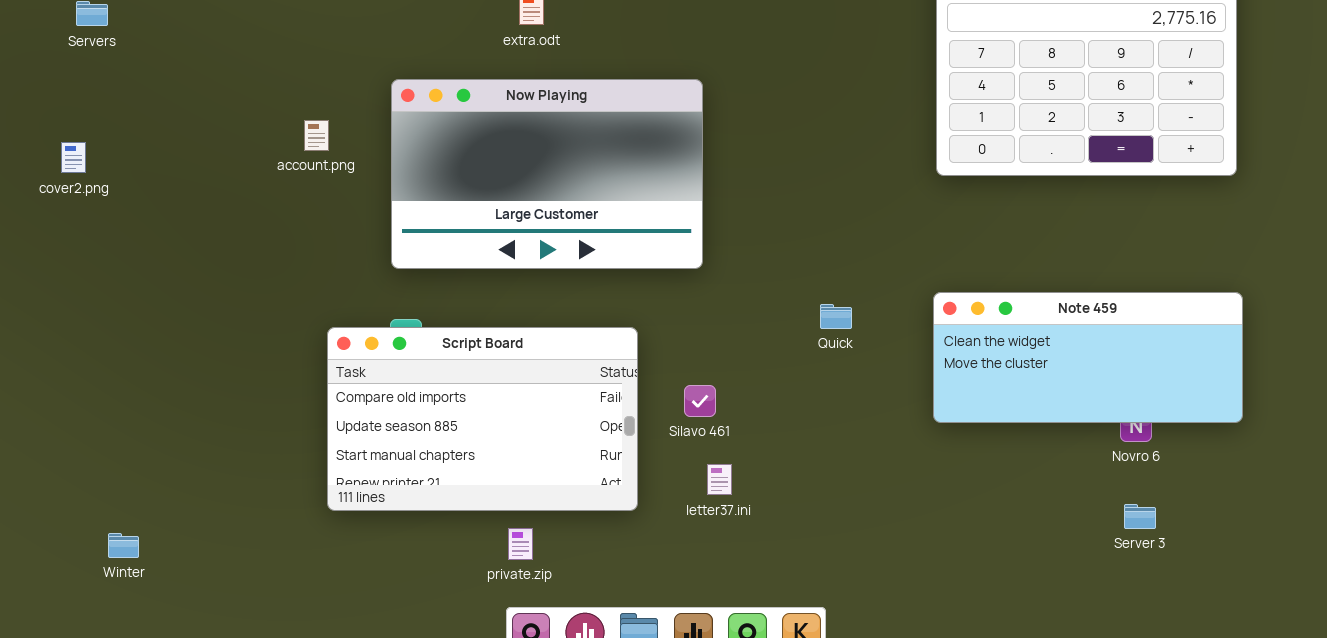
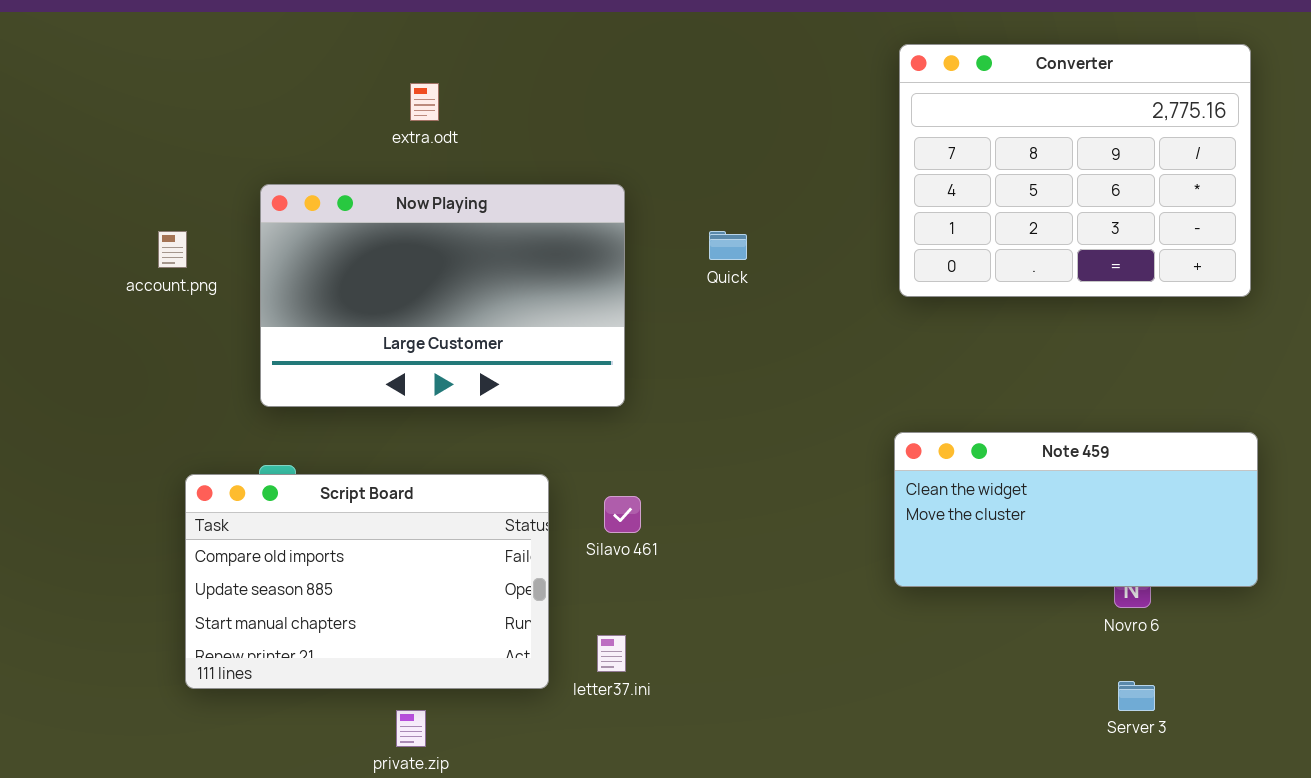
Quick: [820,304,852,329] -> [709,231,747,260], moved
Silavo 461: [684,385,716,417] -> [604,496,641,533], moved
letter37.ini: [707,464,732,495] -> [597,635,626,672], moved

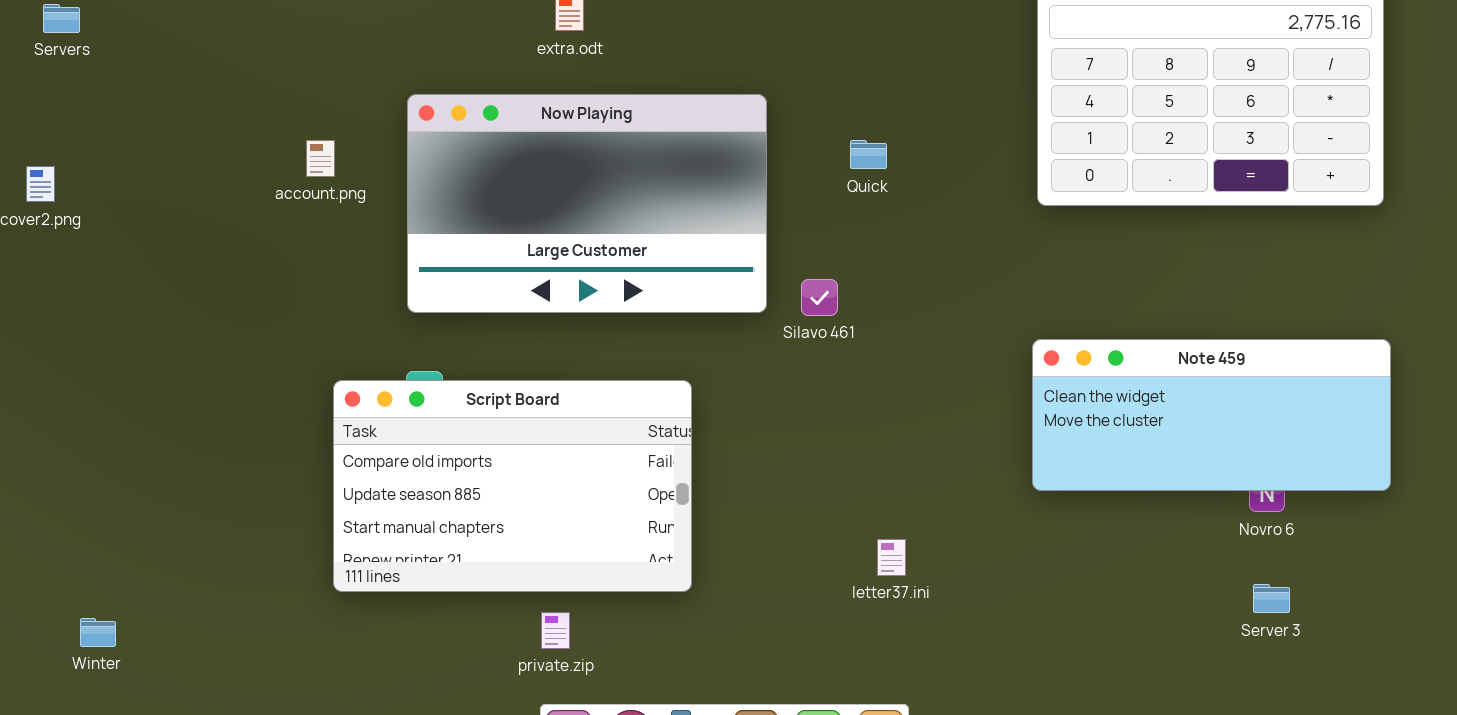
Silavo 461: [604,496,641,533] -> [801,279,838,316], moved
letter37.ini: [597,635,626,672] -> [877,539,906,576], moved

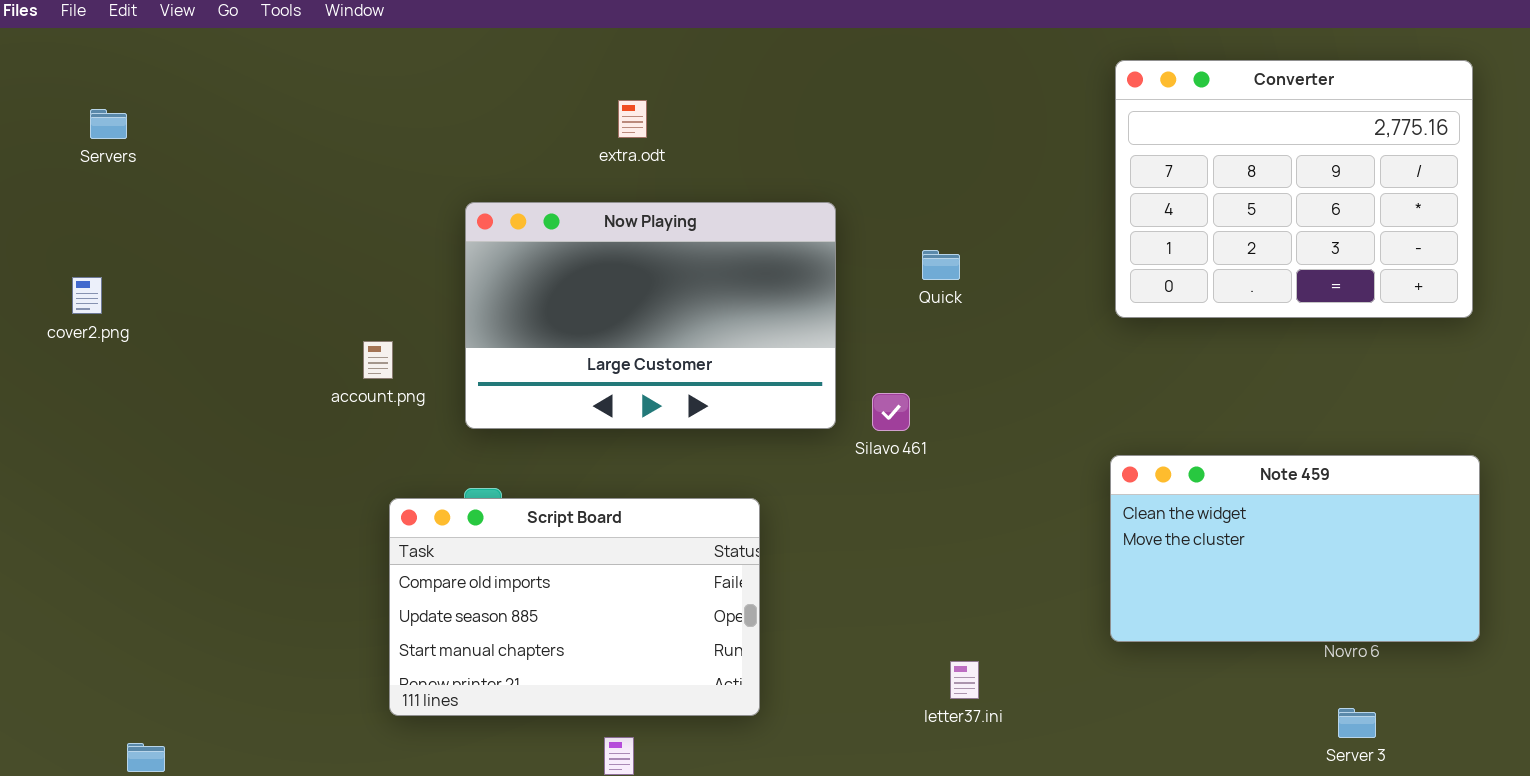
account.png: [306,140,335,177] -> [363,341,393,379], moved
Note 459: [1032,339,1391,491] -> [1110,455,1480,642], resized

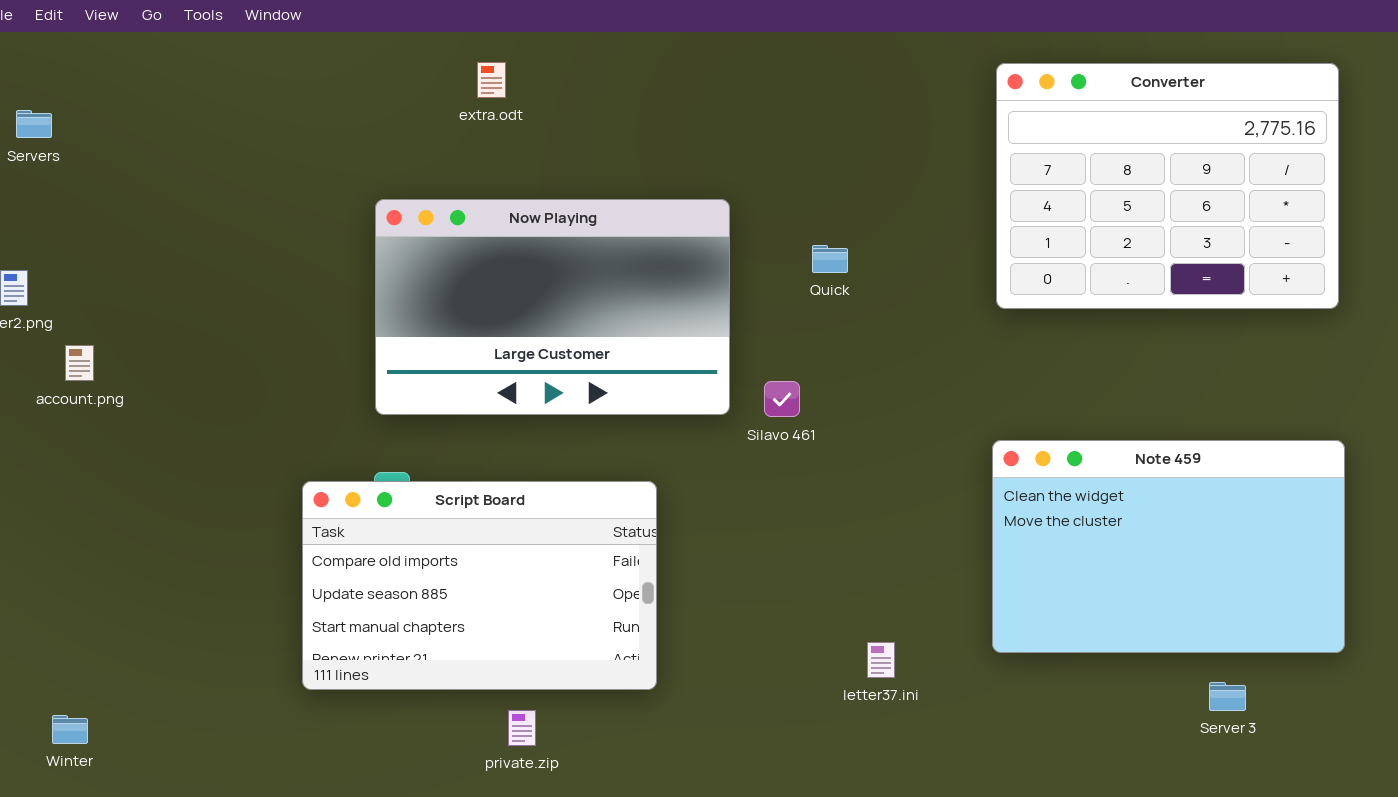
extra.odt: [618,100,647,138] -> [477,62,506,98], moved
account.png: [363,341,393,379] -> [65,345,94,381], moved
Note 459: [1110,455,1480,642] -> [992,440,1345,653], resized
letter37.ini: [950,661,979,699] -> [867,642,895,678], moved

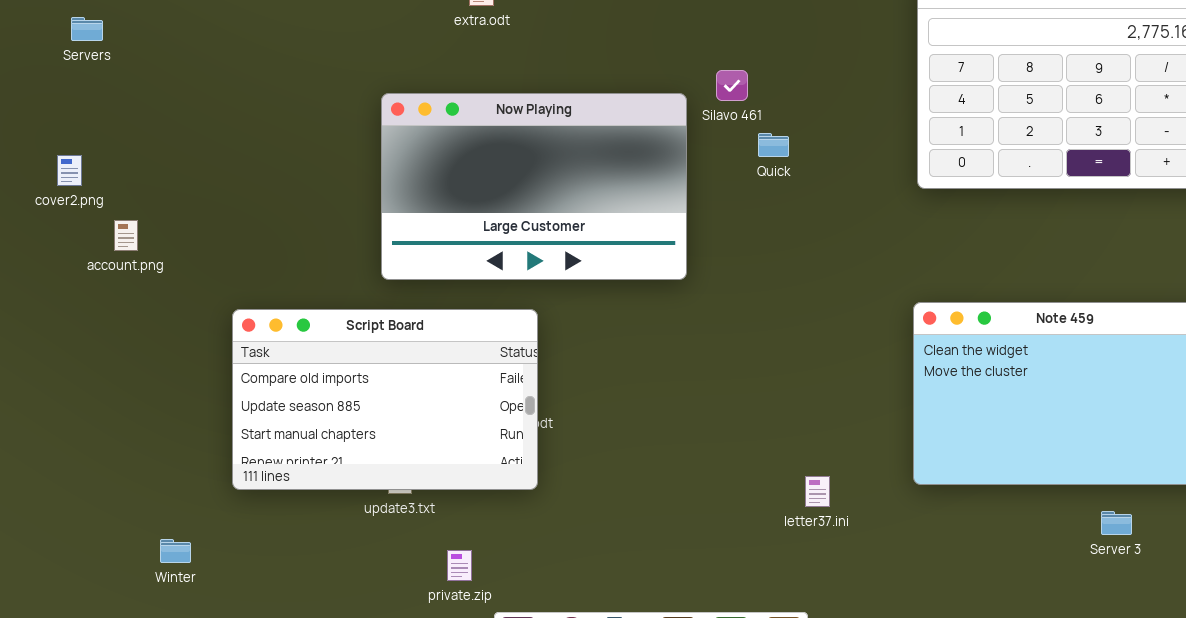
Silavo 461: [764,381,800,417] -> [716,70,748,101], moved
Script Board: [302,481,657,690] -> [232,309,538,490], moved
private.zip: [508,710,536,746] -> [447,550,472,581], moved
Winter: [52,715,88,744] -> [160,539,191,563], moved

